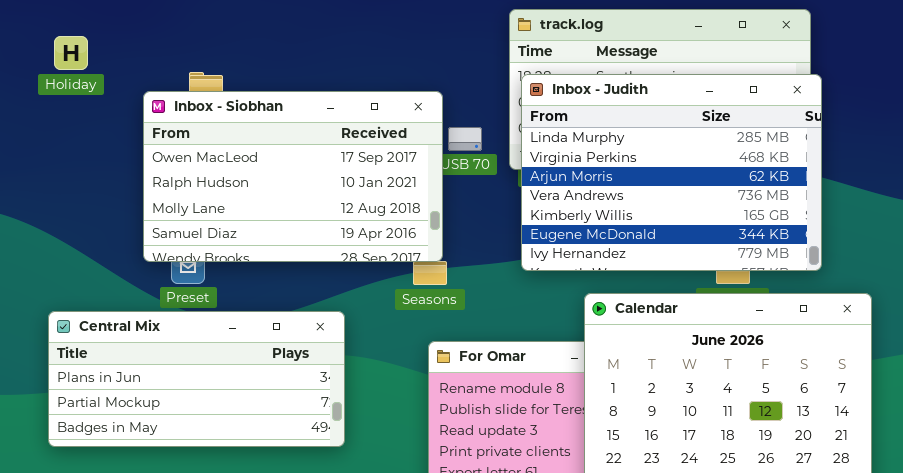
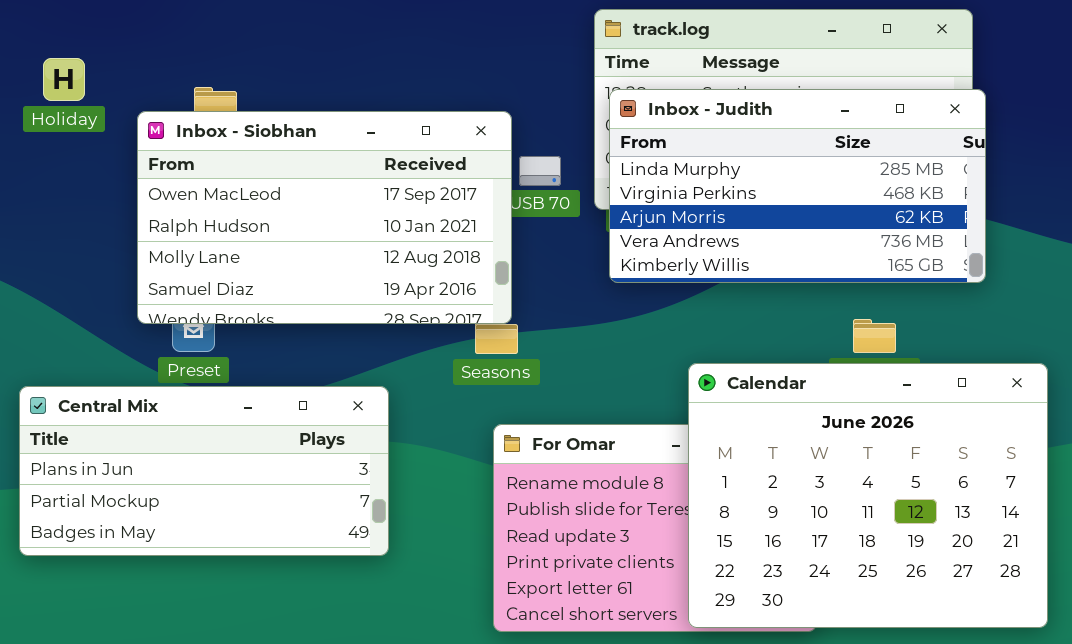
Holiday: [54,36,88,70] -> [43,58,85,101], moved
Inbox - Judith: [521,74,822,271] -> [609,89,986,283], resized

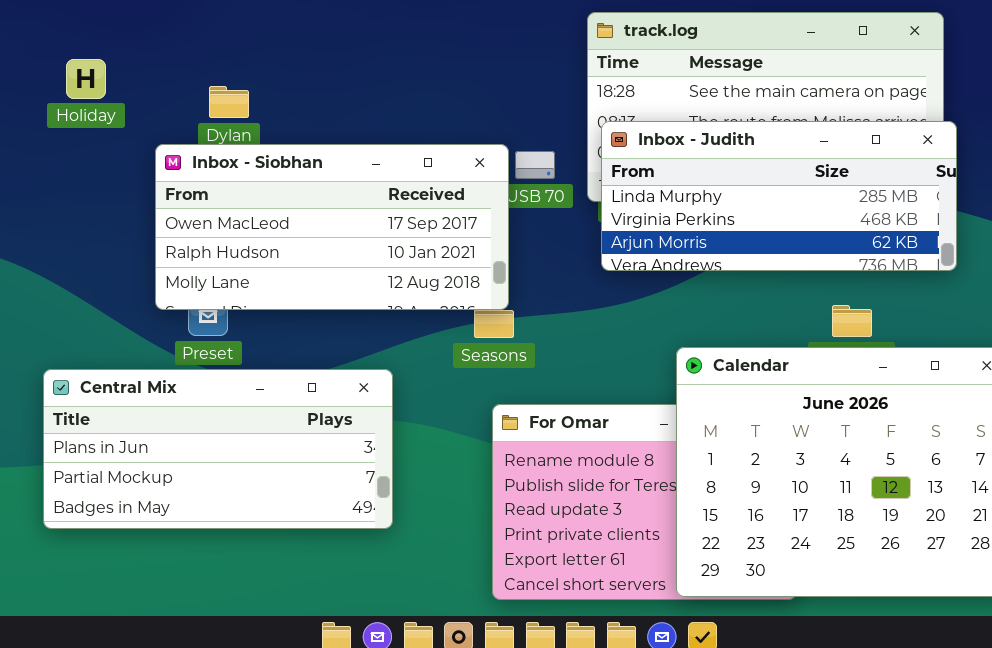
Inbox - Judith: [609,89,986,283] -> [601,121,957,271], resized
Inbox - Siobhan: [137,111,512,324] -> [155,144,509,310], resized

